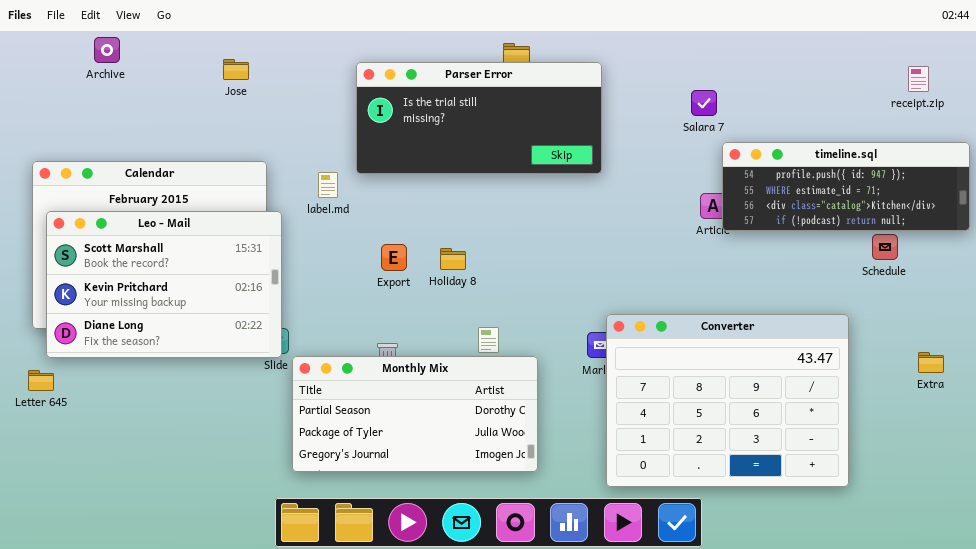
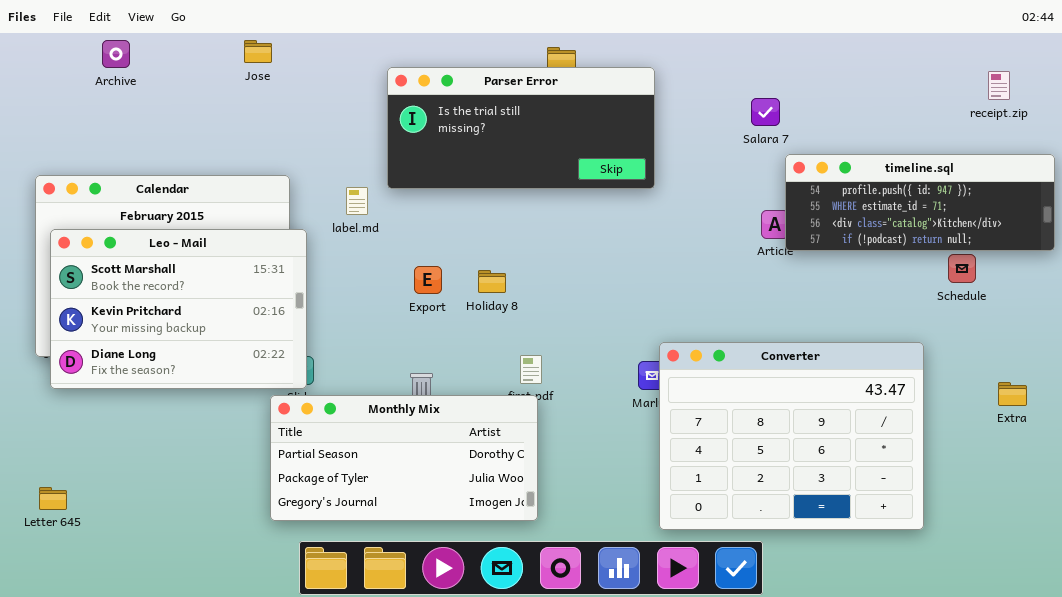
Jose: [223,59,249,80] -> [244,40,272,63], moved
Monthly Mix: [292,356,538,472] -> [270,395,538,521], moved
Letter 645: [28,370,54,391] -> [39,487,67,510], moved

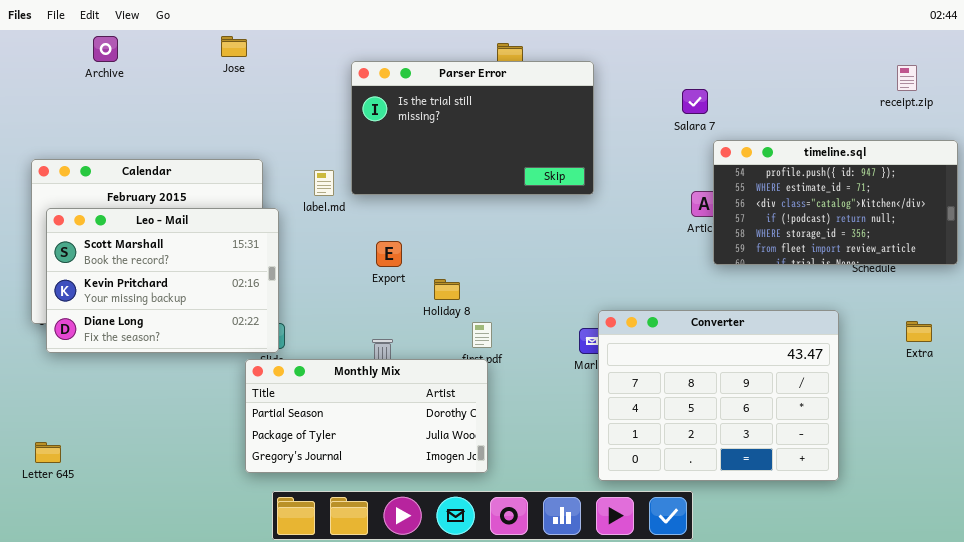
Parser Error: [387,67,655,189] -> [351,61,594,195], resized
timeline.sql: [785,154,1055,251] -> [713,140,958,265], resized
Holiday 8: [478,270,506,293] -> [434,279,460,300], moved
Extra: [998,382,1027,406] -> [906,321,932,342], moved

